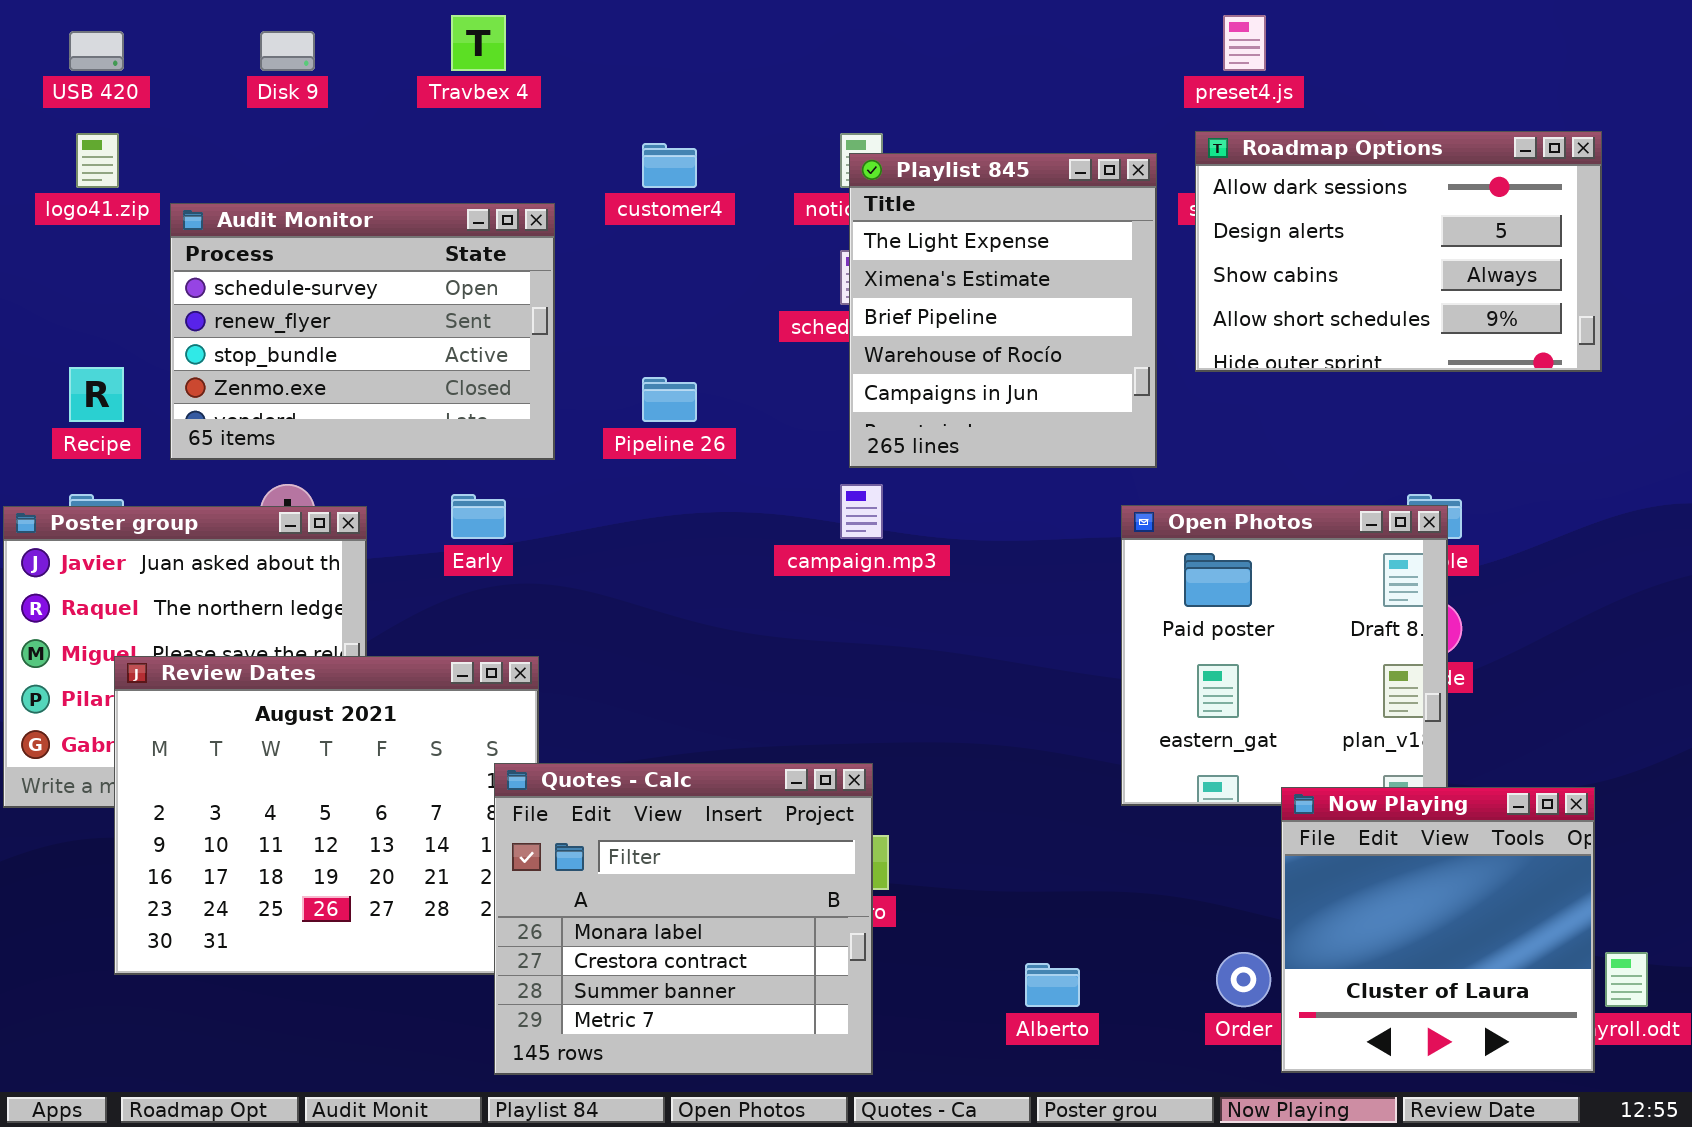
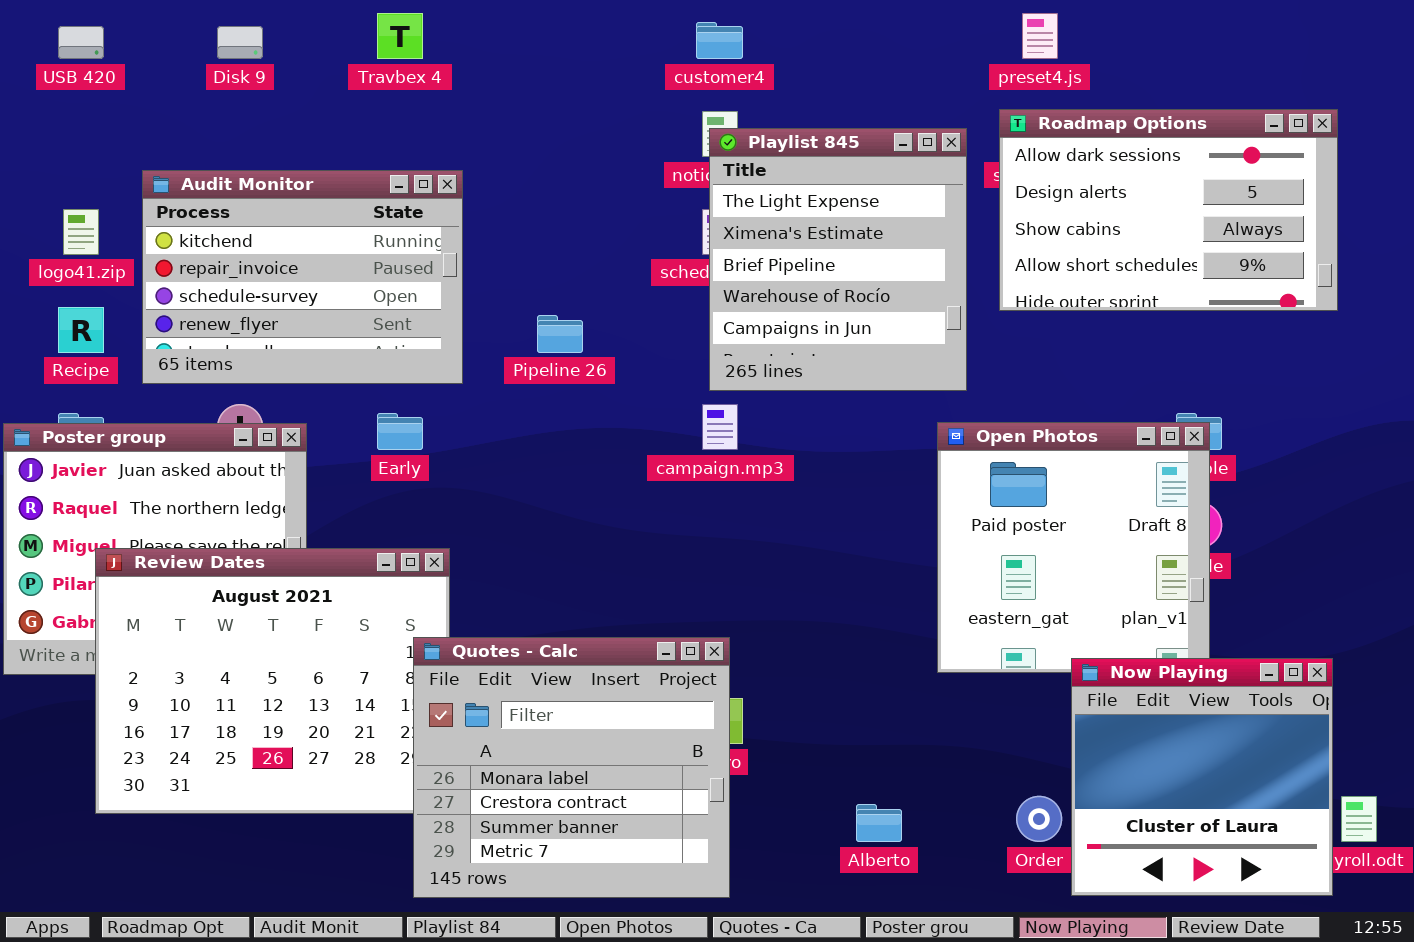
logo41.zip: [76,133,119,188] -> [63,209,99,255], moved
customer4: [642,143,697,188] -> [696,22,743,59], moved
Audit Monitor: [170,203,555,460] -> [142,170,463,384], scrolled up 2 rows

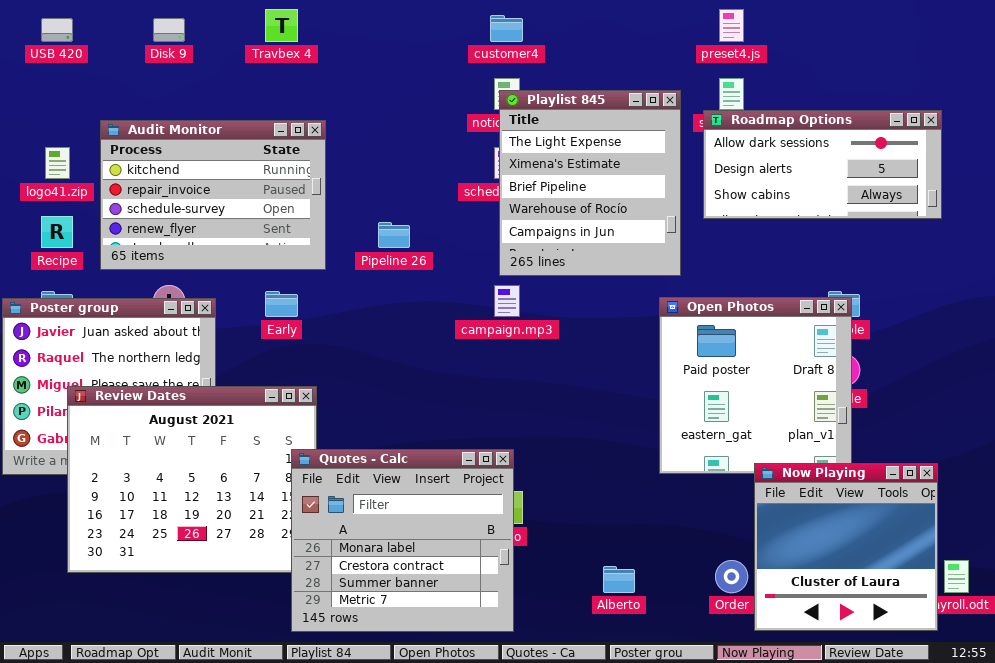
Roadmap Options: [999,109,1338,311] -> [703,110,942,219], resized

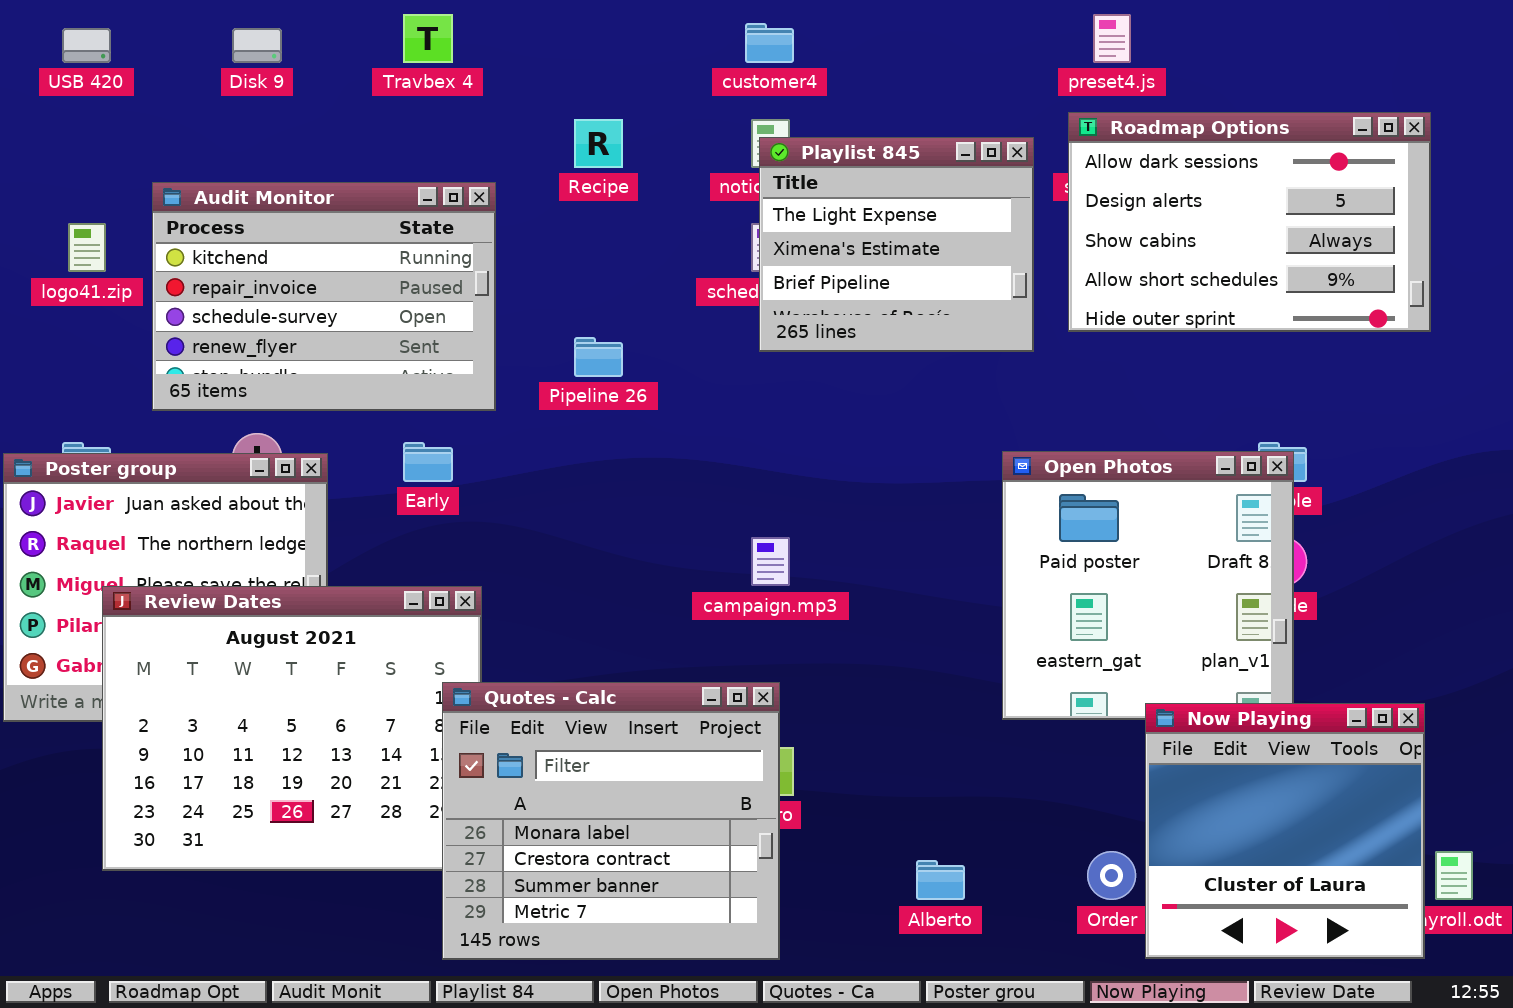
Playlist 845: [499,90,681,276] -> [759,137,1034,352], resized
Roadmap Options: [703,110,942,219] -> [1068,112,1431,332], resized
Recipe: [41,216,73,248] -> [574,119,623,168], moved
campaign.mp3: [494,285,520,317] -> [751,537,790,586], moved

